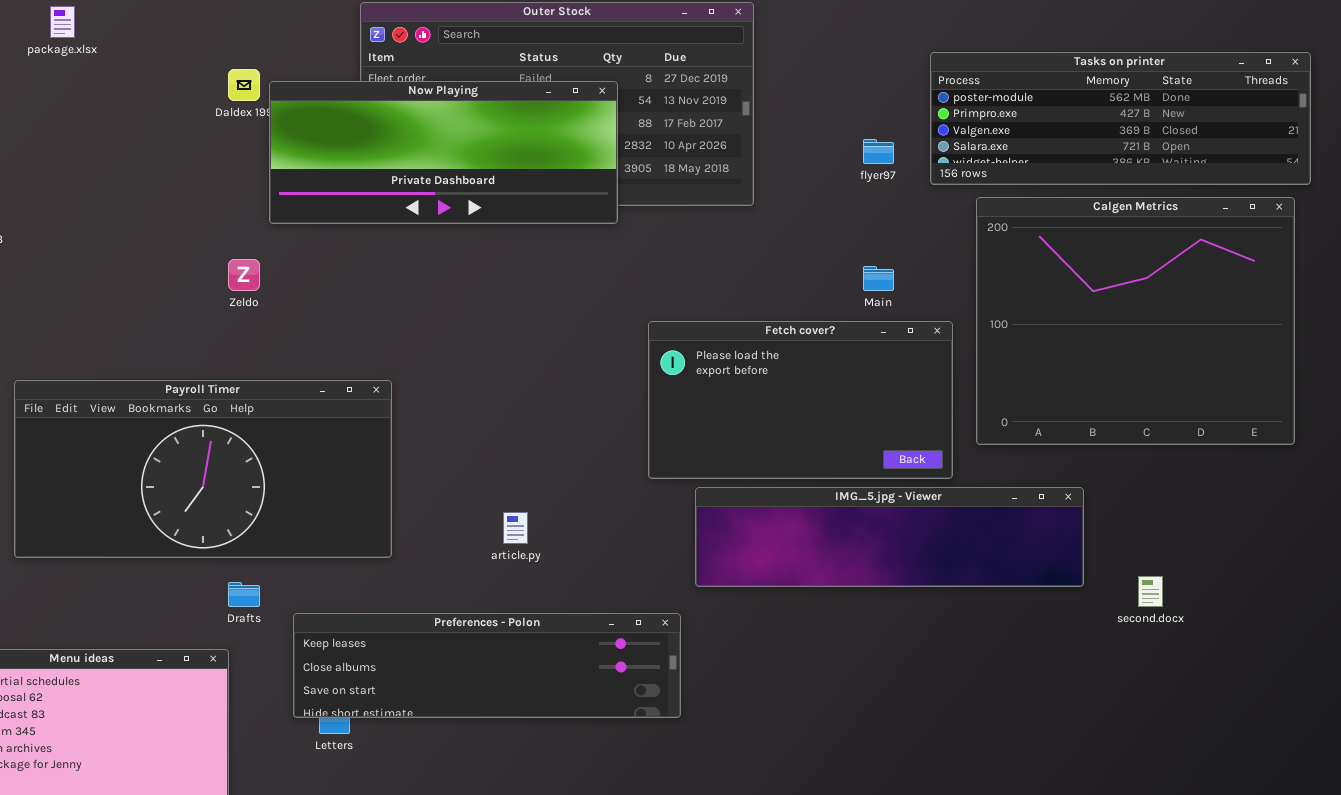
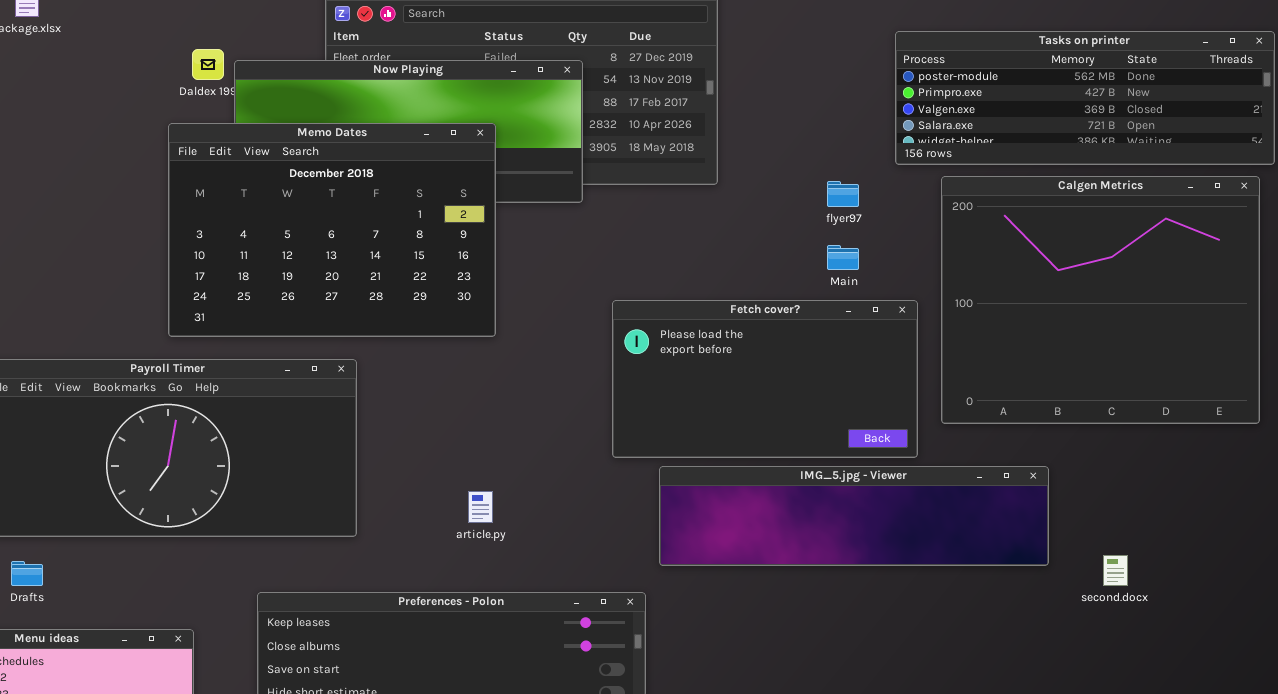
flyer97: [863,139,894,164] -> [827,181,859,207], moved
Memo Dates: none -> [168,123,496,337], opened
Drafts: [228,582,260,607] -> [11,561,43,586], moved

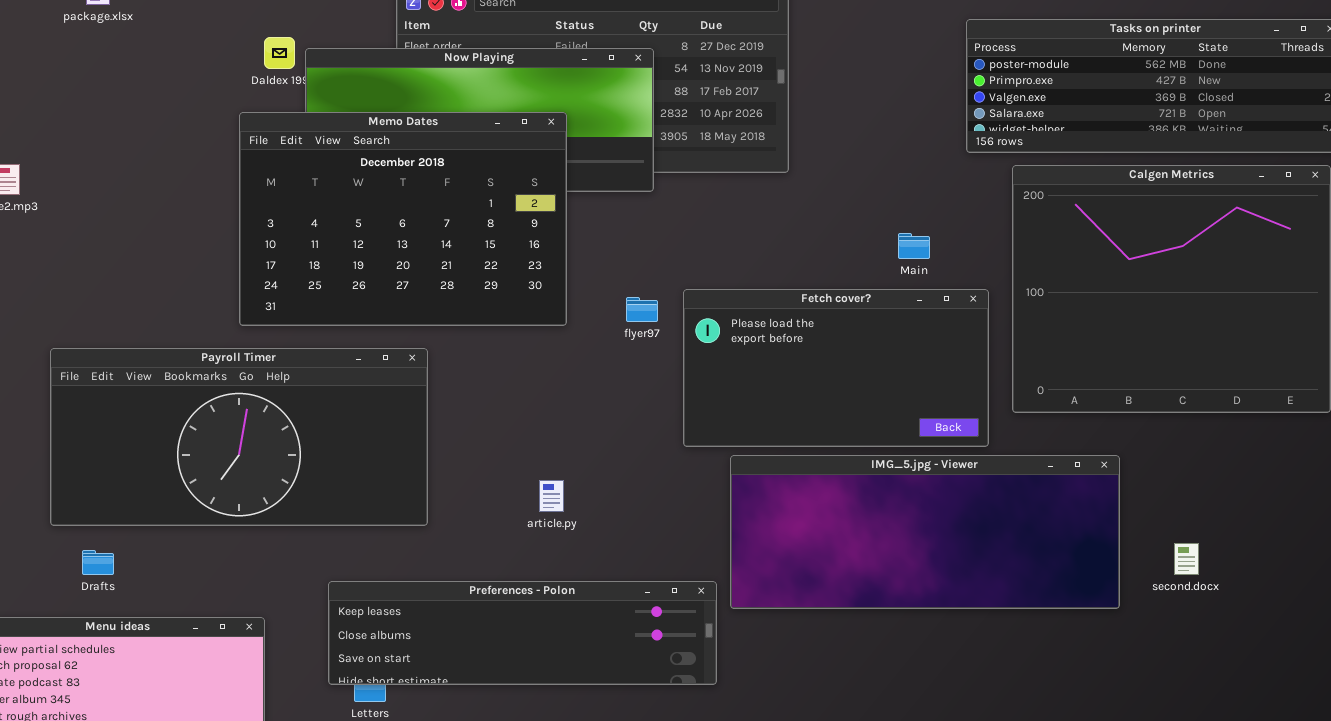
flyer97: [827,181,859,207] -> [626,297,658,322], moved
IMG_5.jpg - Viewer: [659,466,1049,566] -> [730,455,1120,609], resized

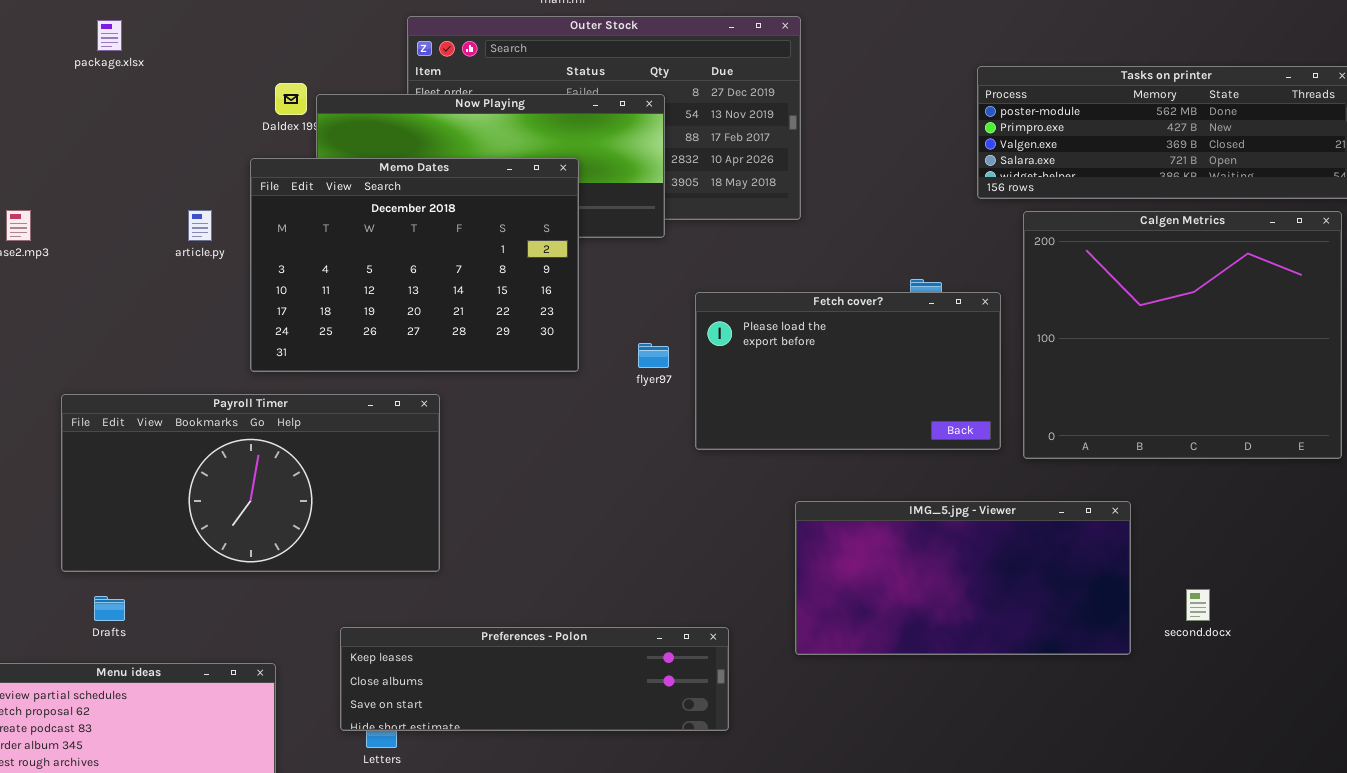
Fetch cover?: [683,289,989,447] -> [695,292,1001,450], moved
IMG_5.jpg - Viewer: [730,455,1120,609] -> [795,501,1131,655], resized
article.py: [539,480,564,512] -> [188,210,212,241], moved

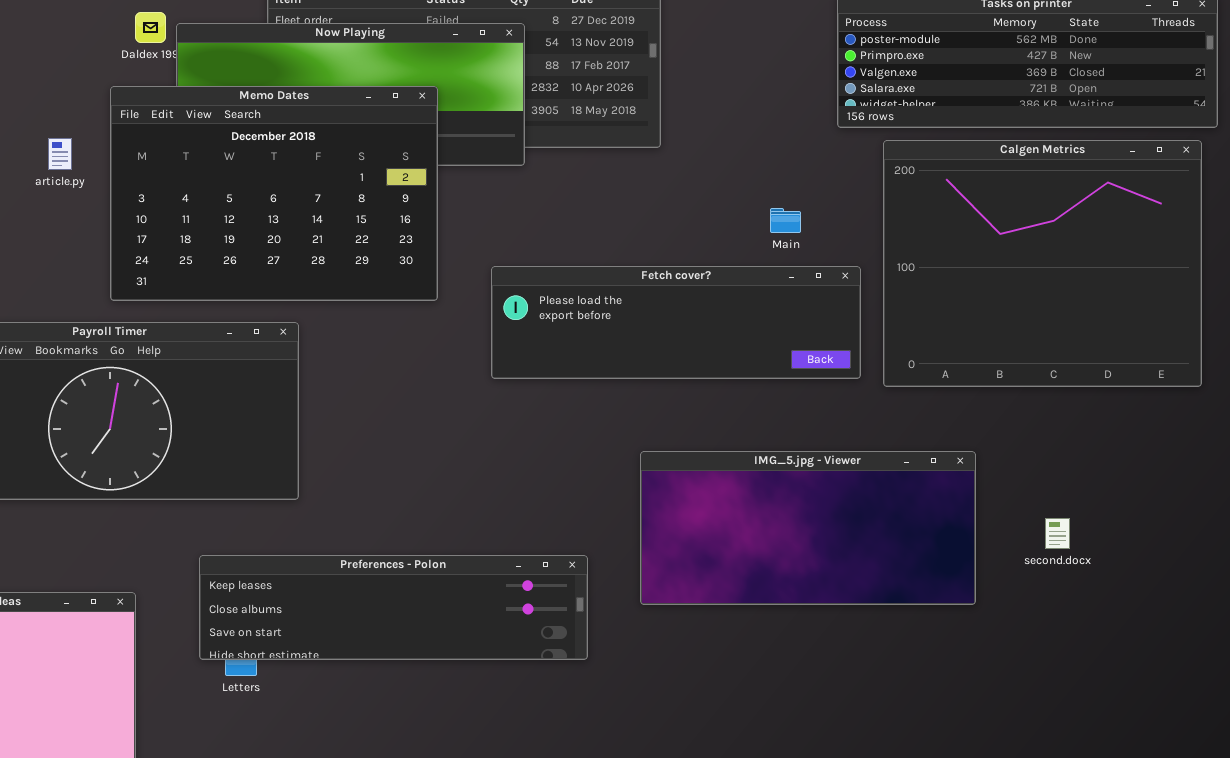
Fetch cover?: [695,292,1001,450] -> [491,266,861,379], resized
IMG_5.jpg - Viewer: [795,501,1131,655] -> [640,451,976,605], moved

